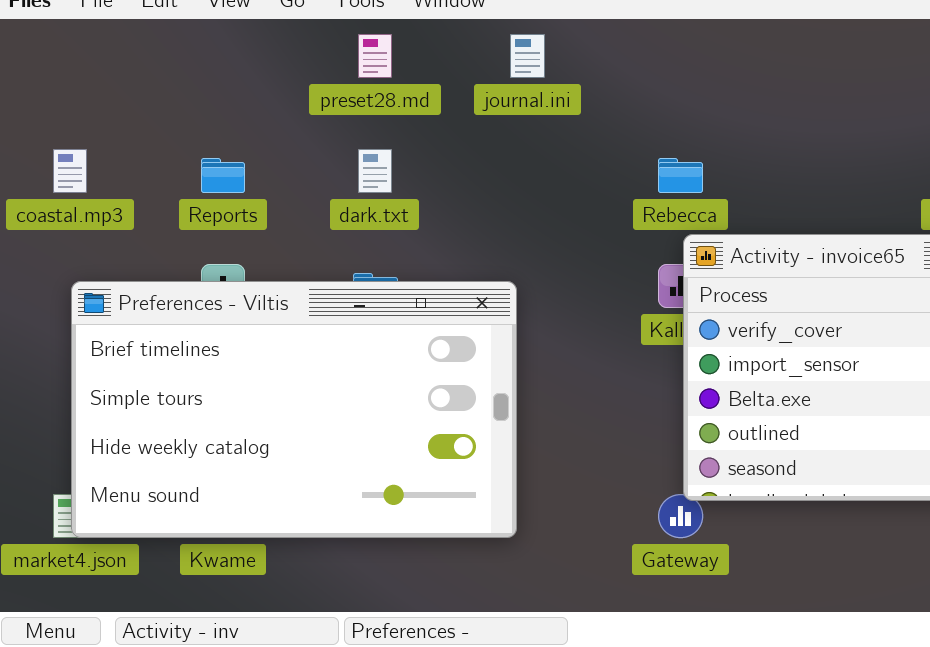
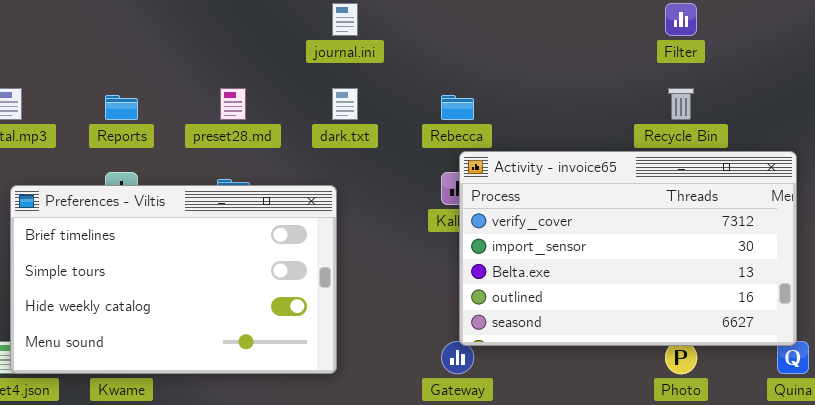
preset28.md: [358,34,392,78] -> [220,88,246,120], moved
dark.txt: [358,149,392,193] -> [332,88,358,120], moved

